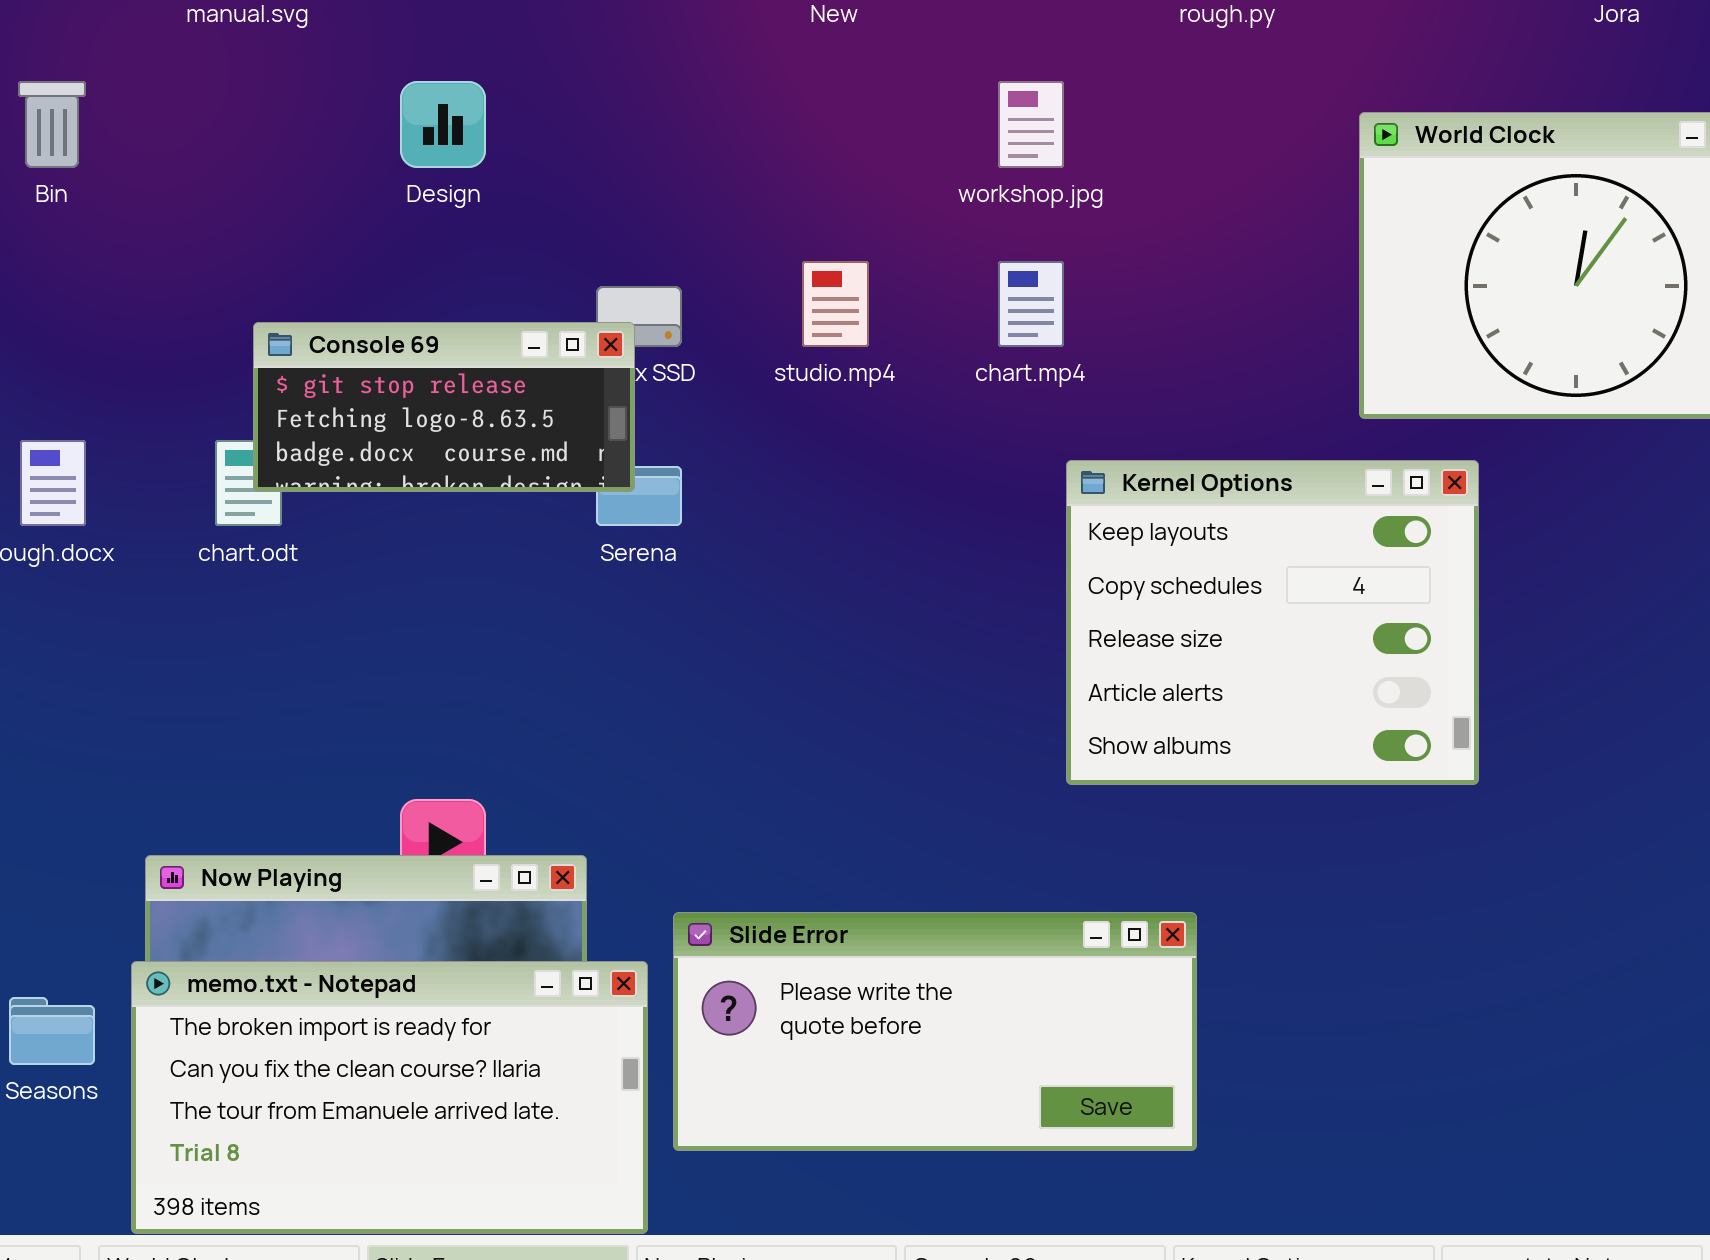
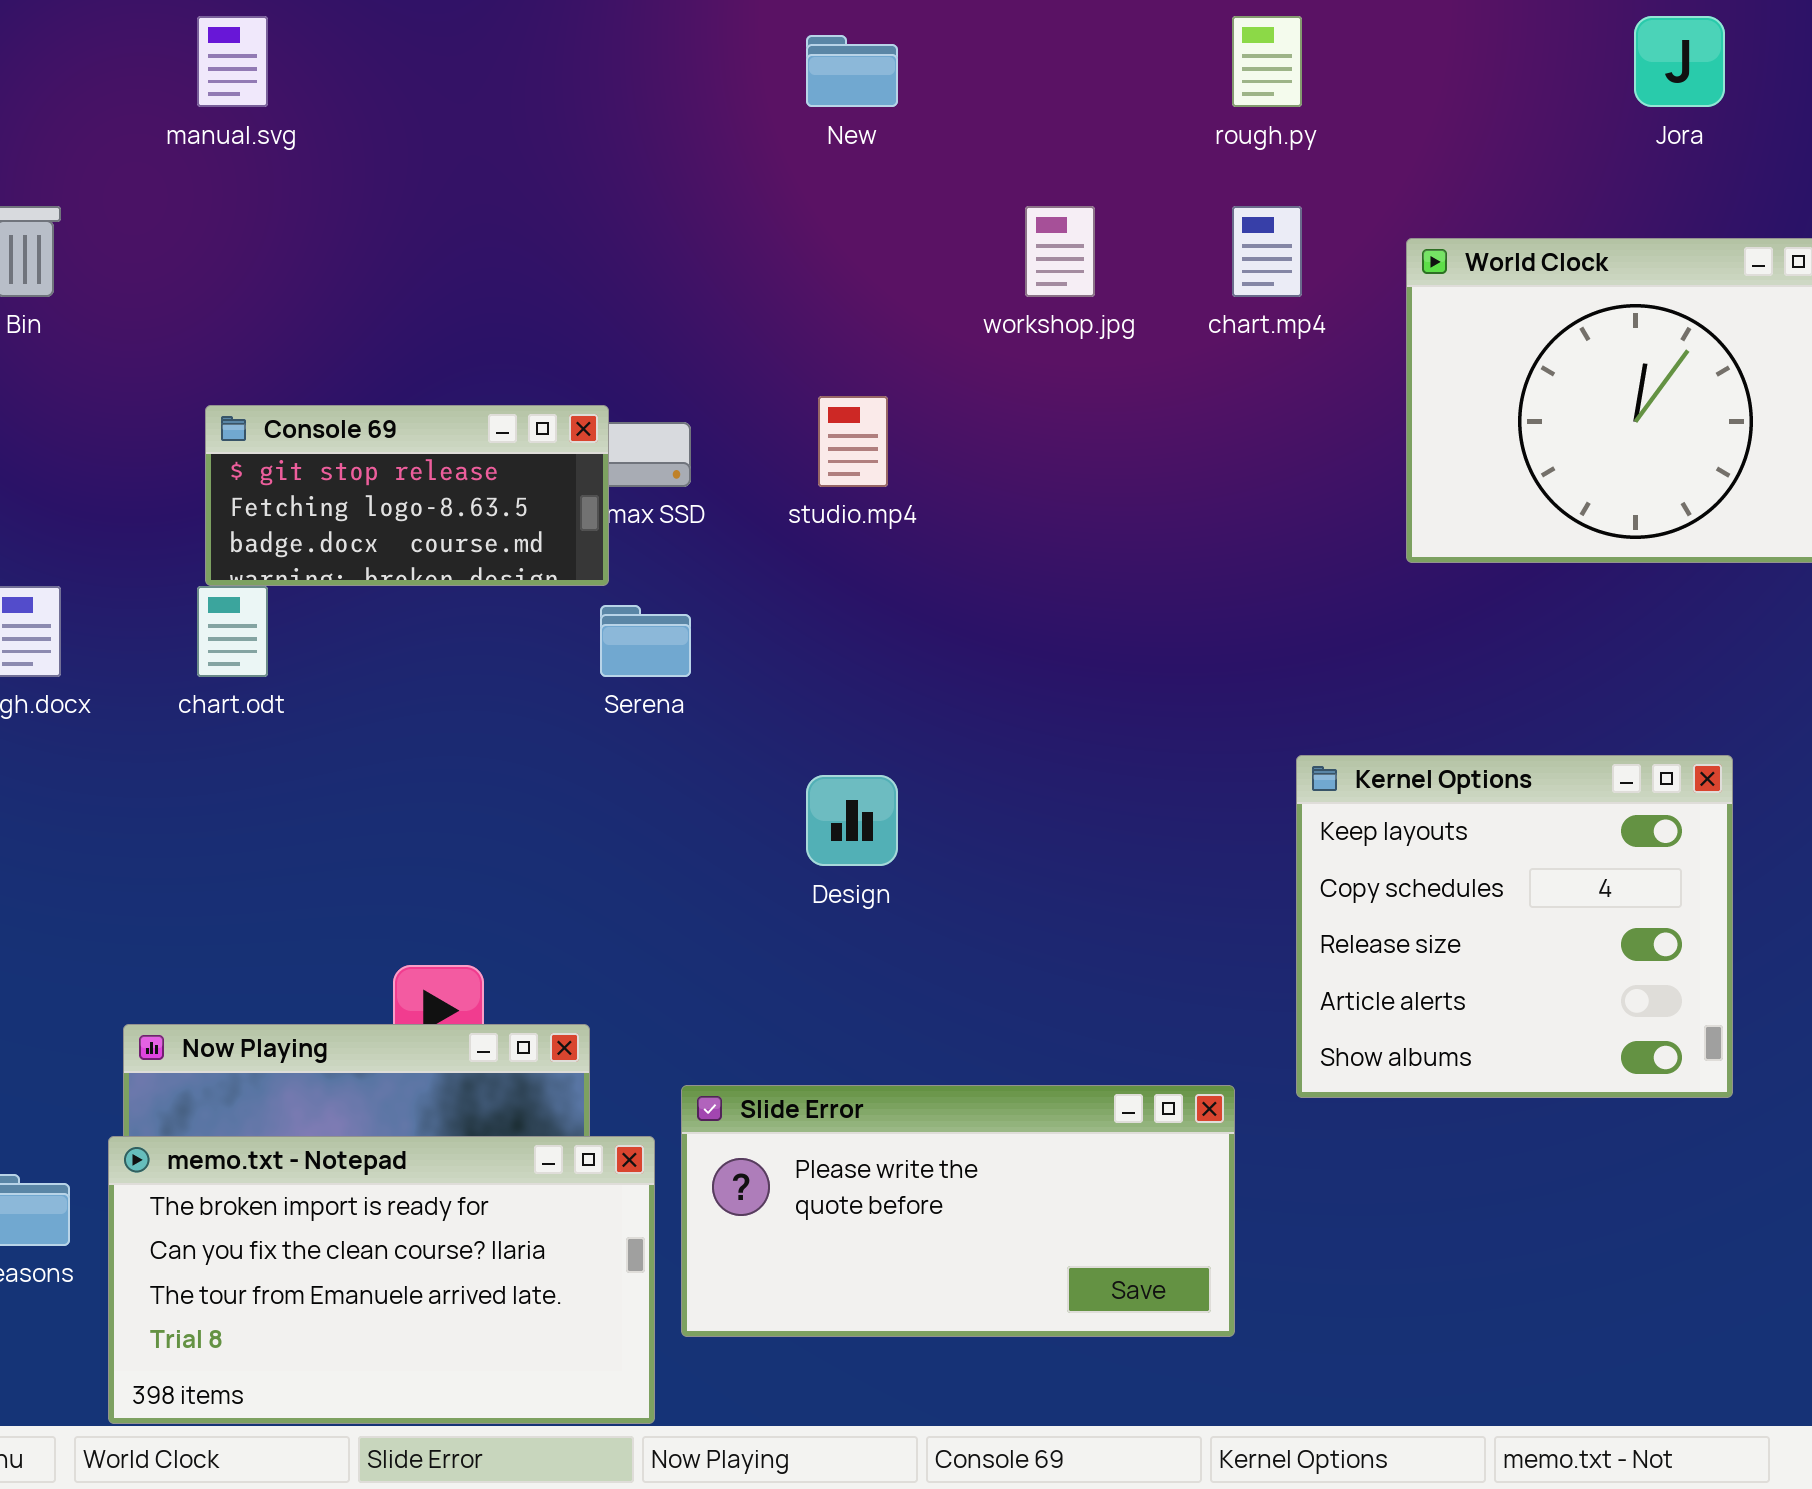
Design: [400,81,486,168] -> [806,775,898,866], moved
chart.mp4: [998,261,1064,347] -> [1232,206,1302,297], moved
Console 69: [253,322,635,492] -> [205,405,609,586], moved
Kernel Options: [1066,460,1479,785] -> [1296,755,1733,1098], moved

